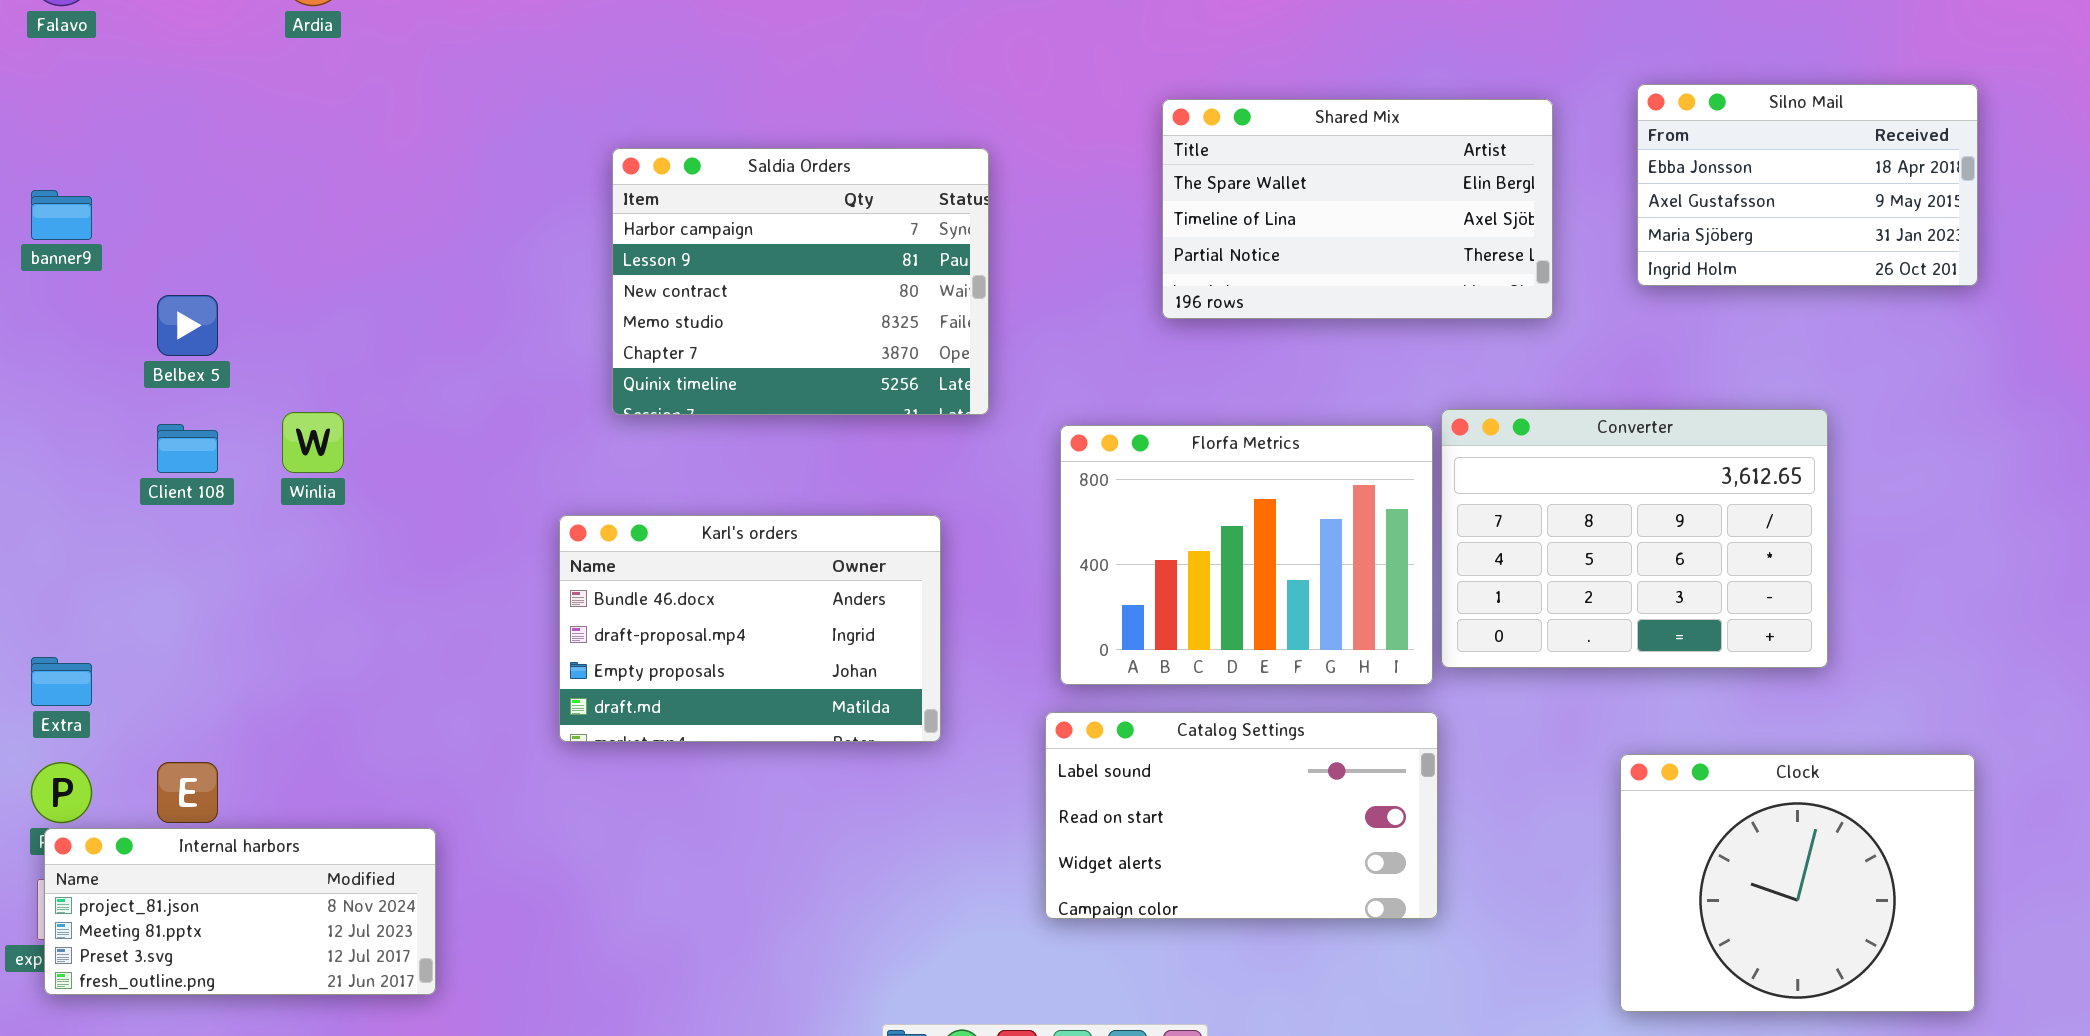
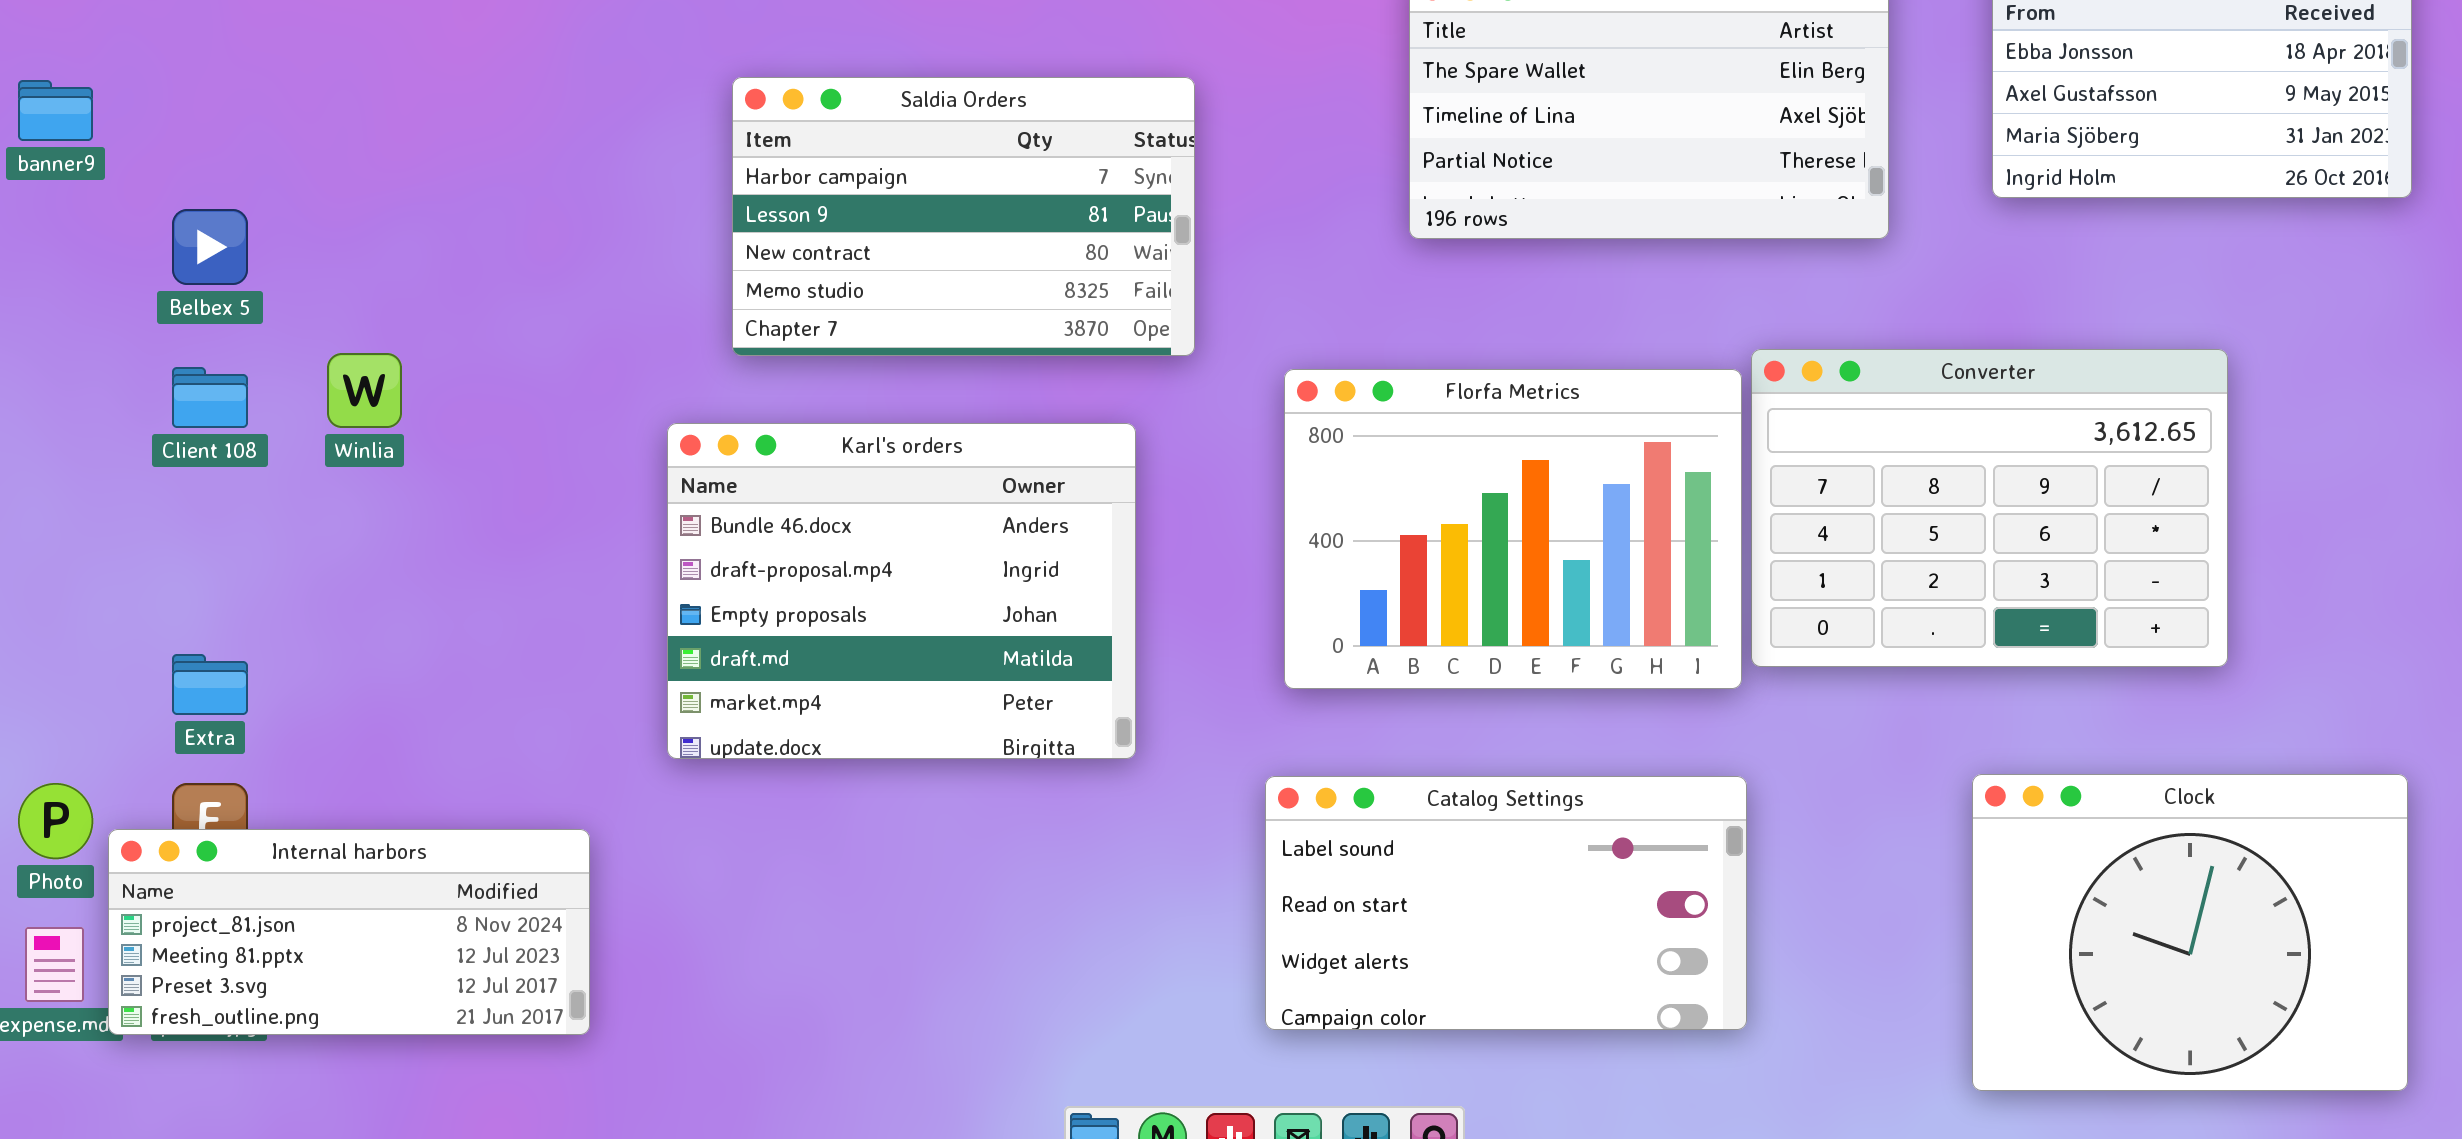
Saldia Orders: [612,148,989,415] -> [732,77,1195,356], resized
Karl's orders: [559,515,941,742] -> [667,423,1136,759], resized
Extra: [31,657,92,706] -> [172,654,248,715], moved
Catalog Settings: [1045,712,1438,919] -> [1265,776,1747,1030], moved
Internal harbors: [44,828,436,995] -> [108,829,590,1035], moved

